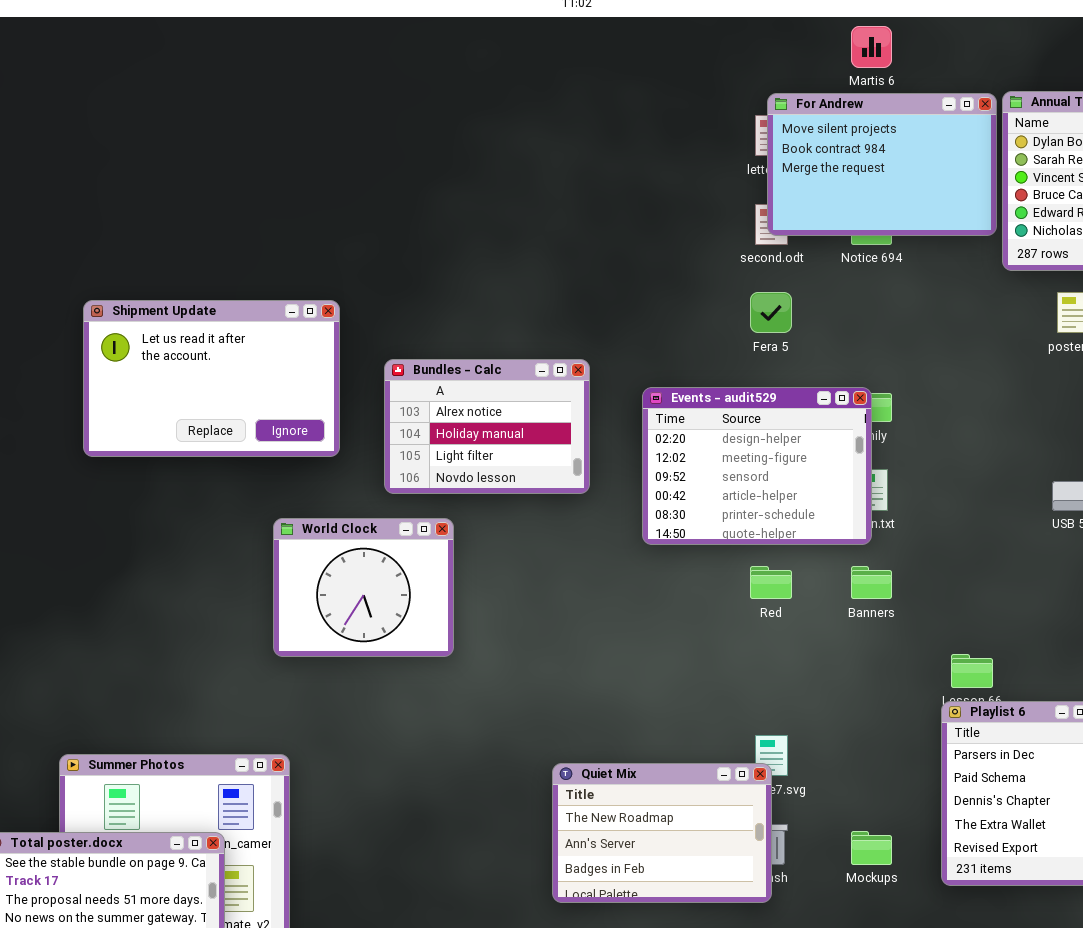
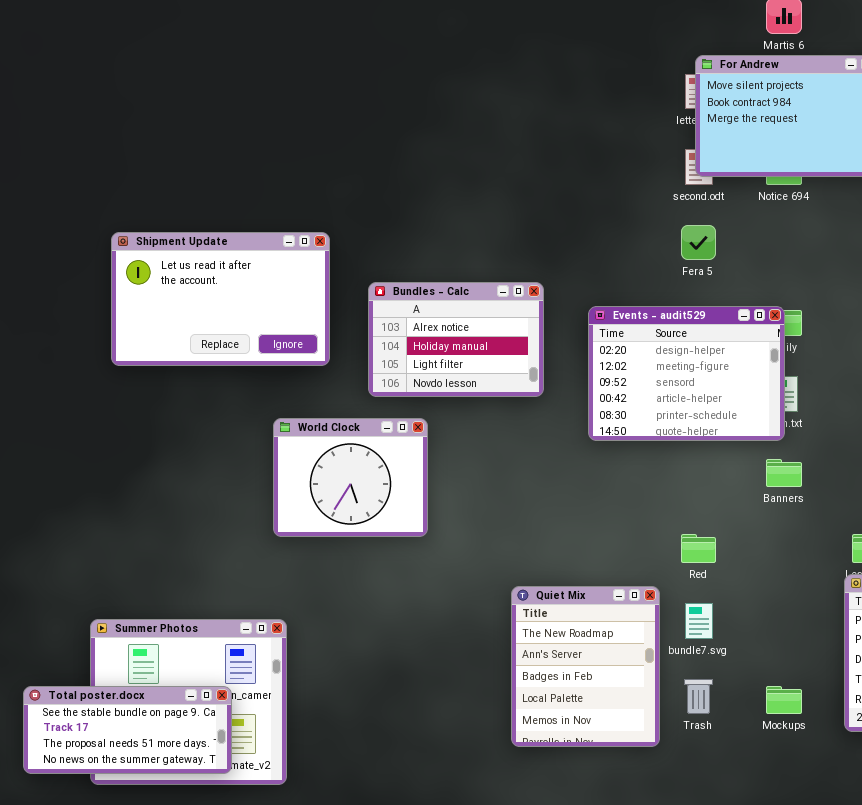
Red: [750,566,792,599] -> [681,534,716,563], moved
Quiet Mix: [552,763,772,903] -> [511,586,660,747], resized

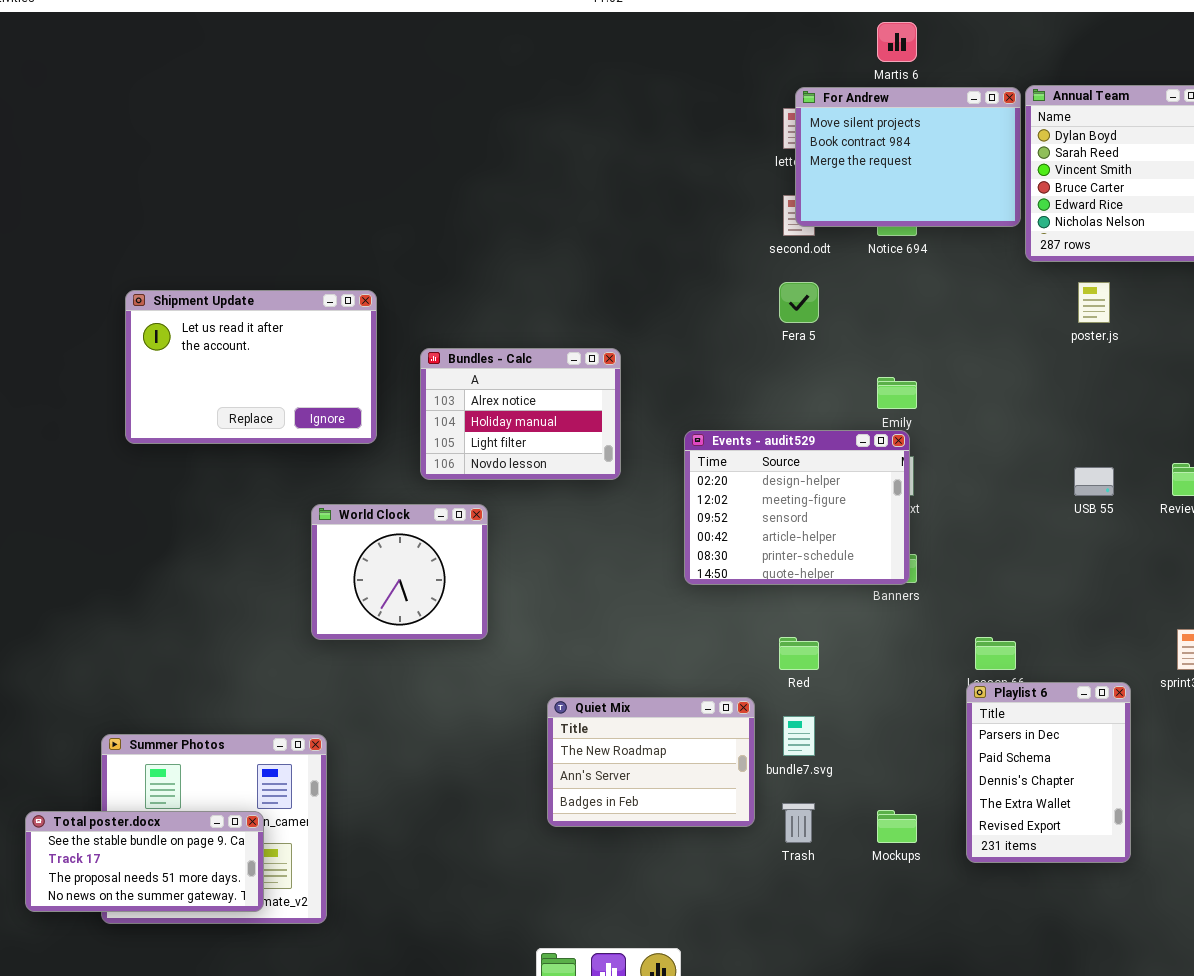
Events - audit529: [588,306,785,441] -> [684,430,910,585], moved
Quiet Mix: [511,586,660,747] -> [547,697,755,827], resized

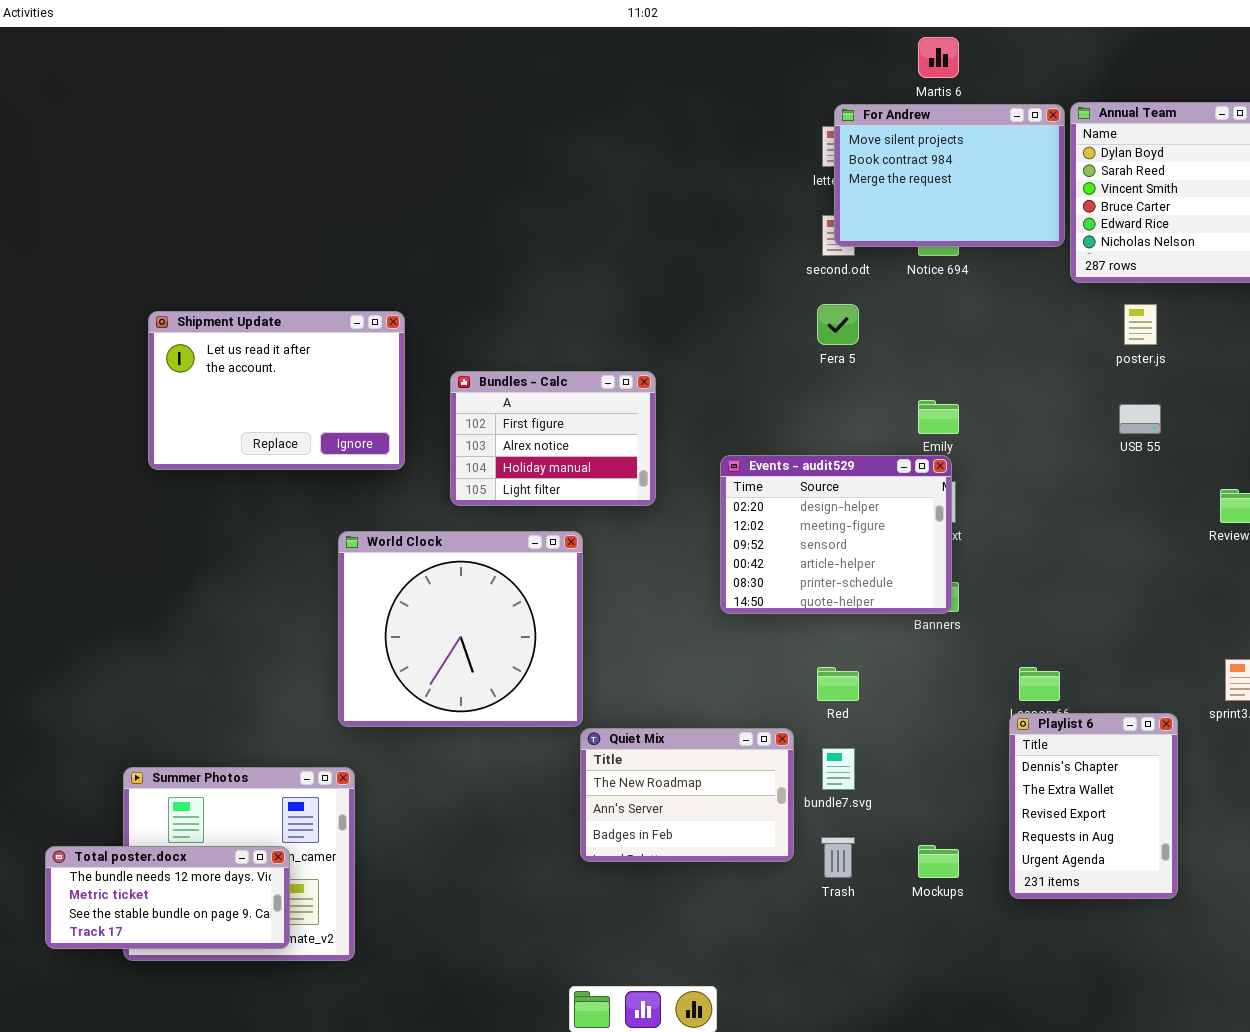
Bundles - Calc: [420,348,621,480] -> [450,371,656,506], scrolled up 1 row
USB 55: [1074,467,1114,496] -> [1119,404,1161,434], moved
World Clock: [311,504,488,640] -> [338,531,583,727], resized
Playlist 6: [966,682,1131,863] -> [1009,713,1178,899], scrolled down 2 rows
Total poster.docx: [25,811,264,912] -> [45,846,290,949], scrolled up 2 rows

